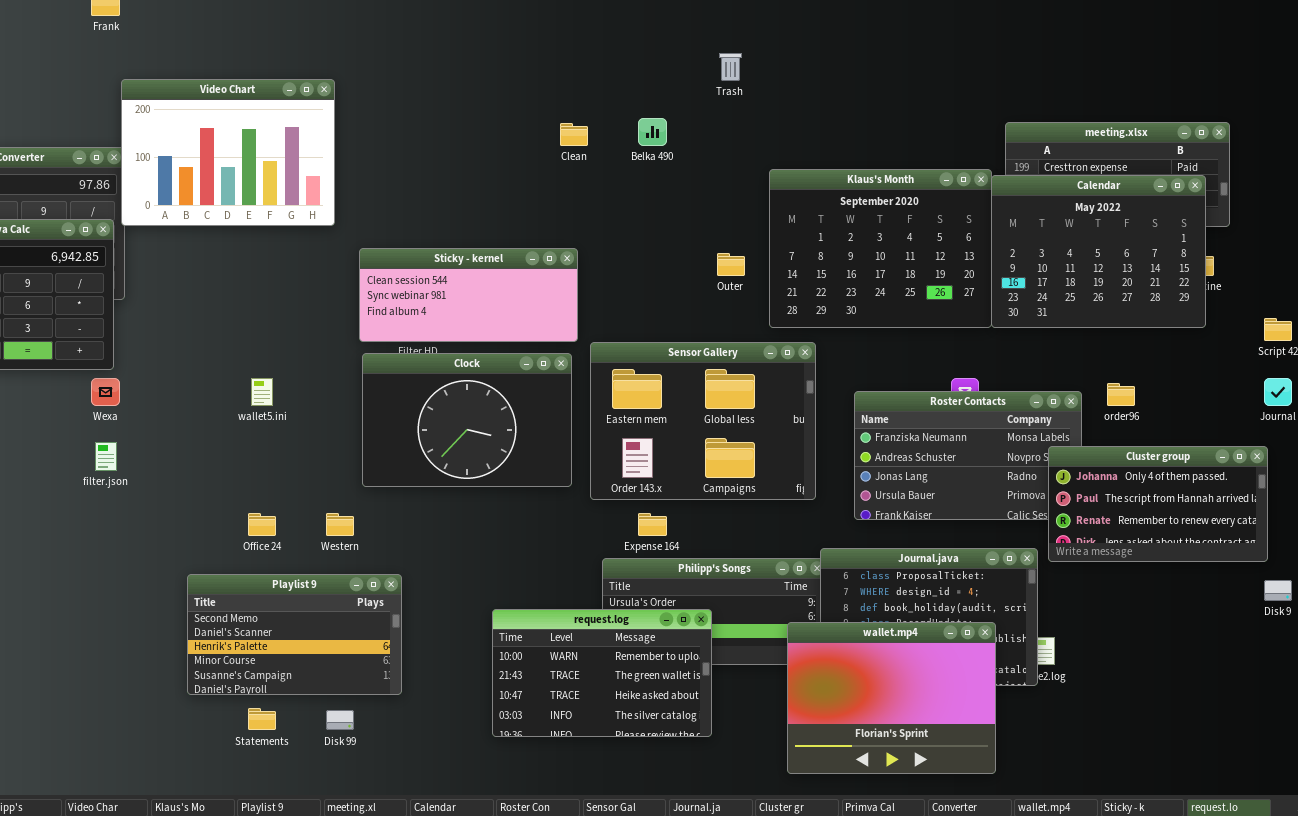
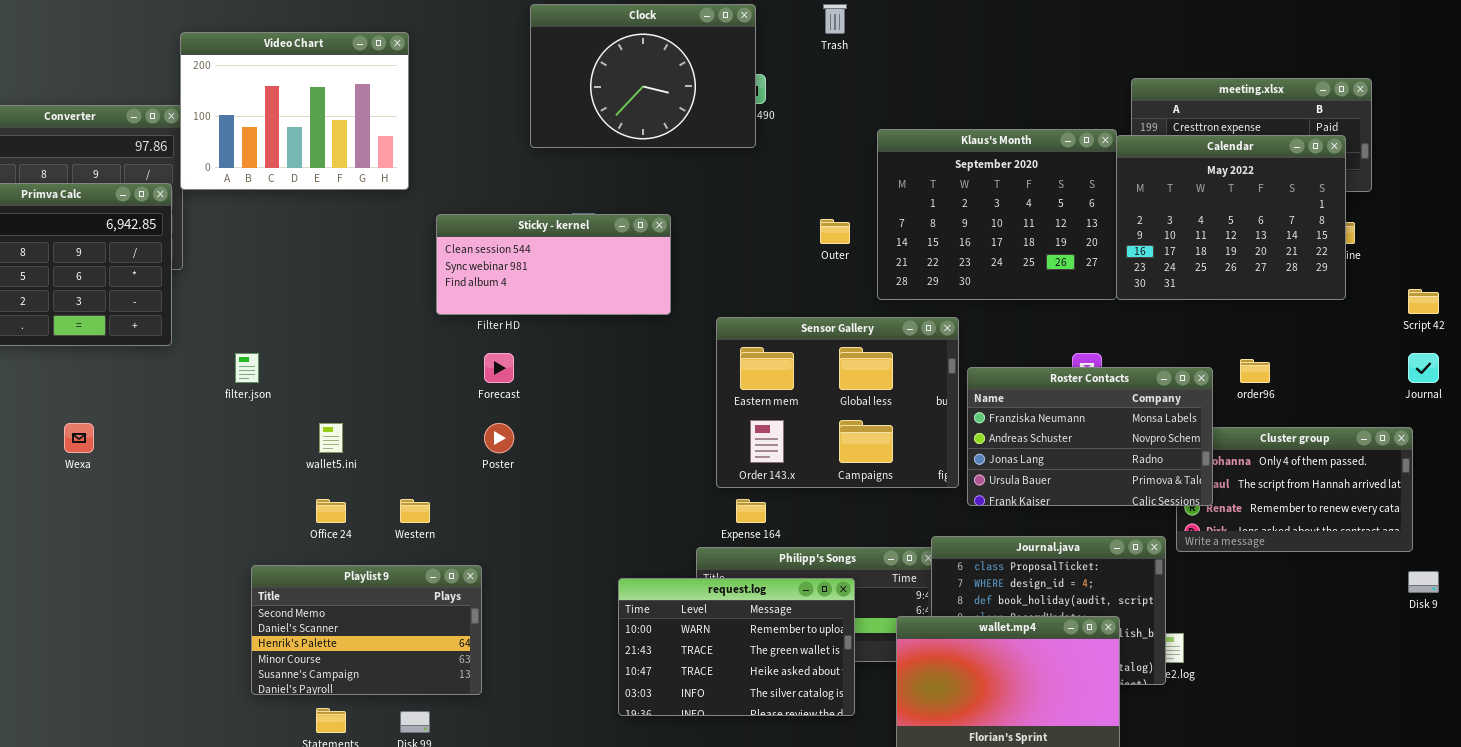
Sensor Gallery: [590,342,816,500] -> [716,317,959,488], moved
Clock: [362,353,572,487] -> [530,4,756,148], moved
Wexa: [91,378,120,406] -> [64,423,94,453], moved
wallet5.ini: [251,378,273,406] -> [319,423,343,453], moved
Roster Contacts: [854,391,1082,520] -> [967,367,1213,506], raised
filter.json: [95,442,117,471] -> [235,353,259,383], moved
request.log: [492,609,712,737] -> [618,578,855,716], moved

